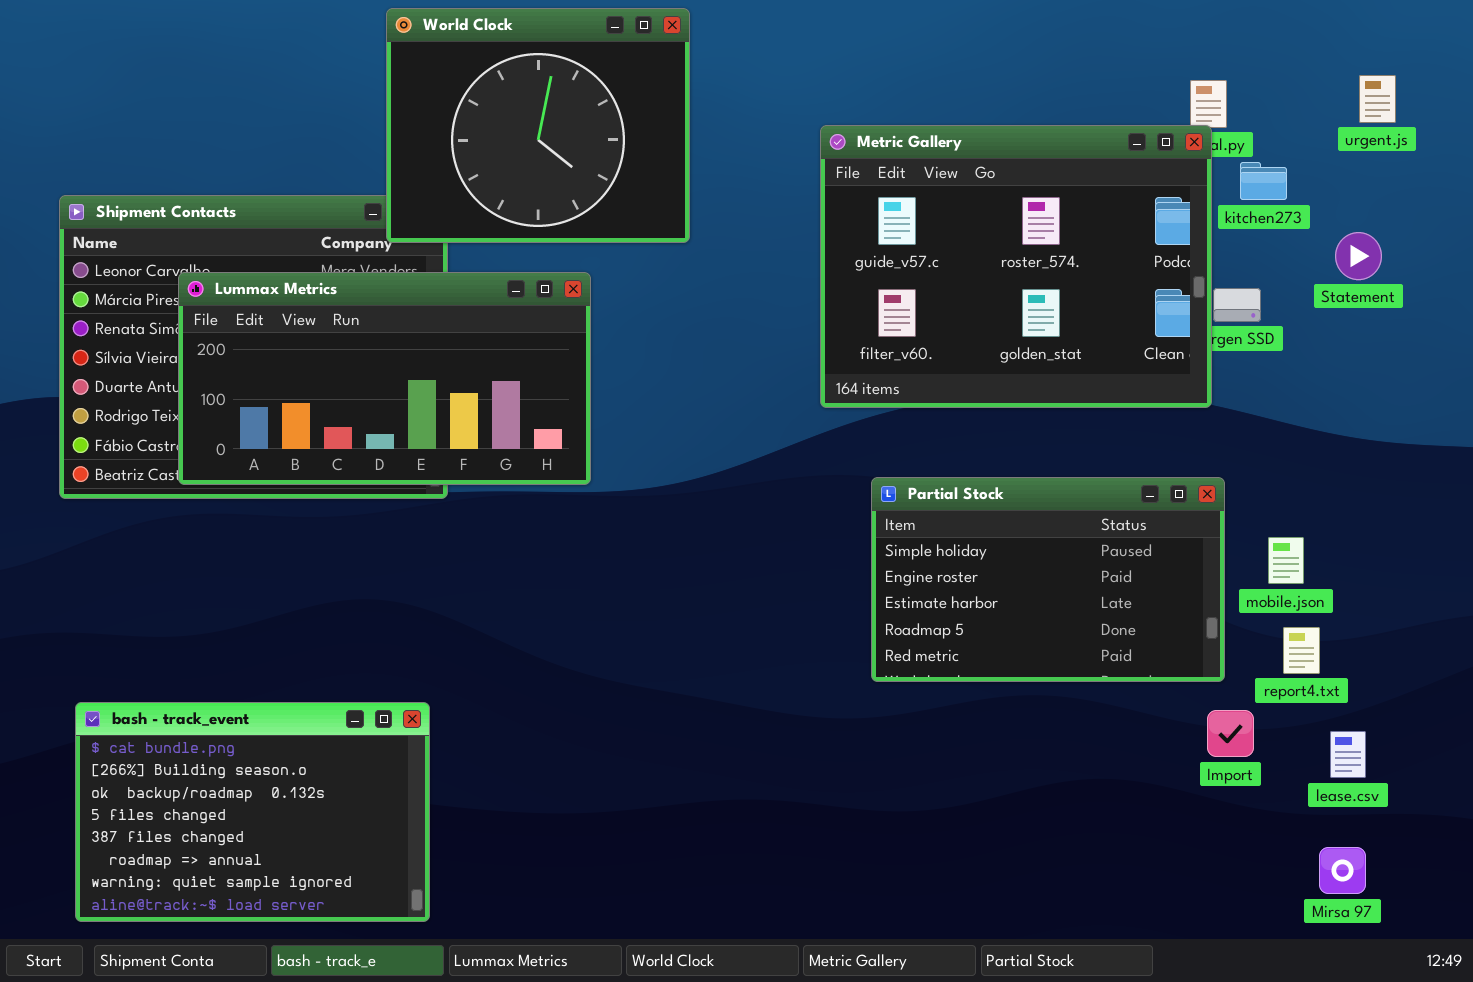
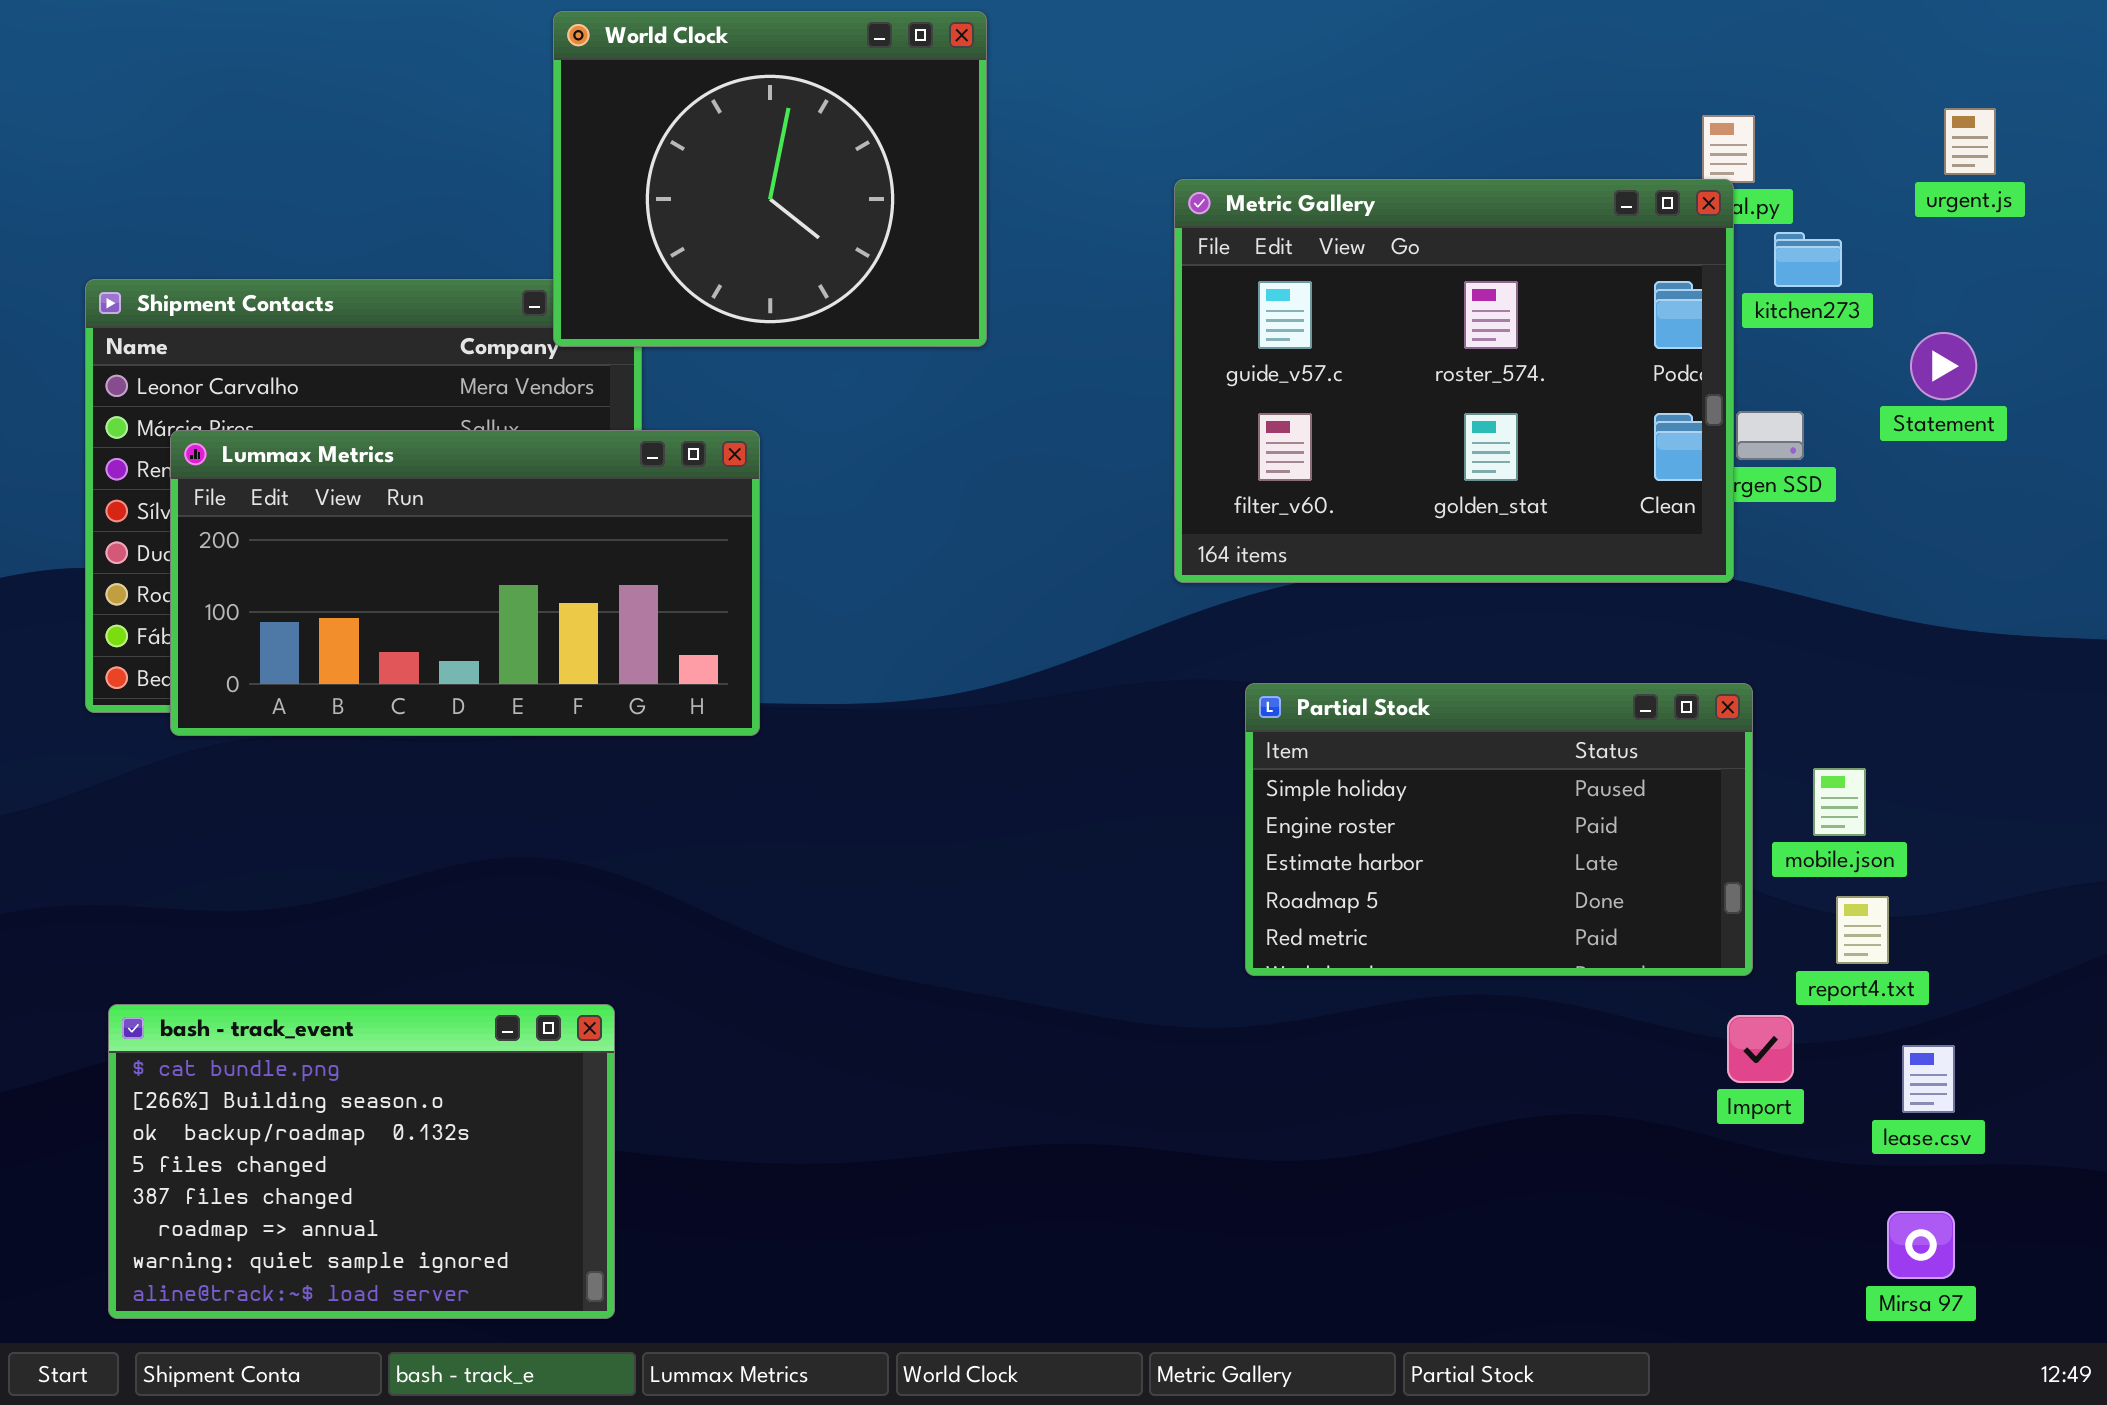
Lummax Metrics: [178,272,591,485] -> [170,430,760,736], moved

